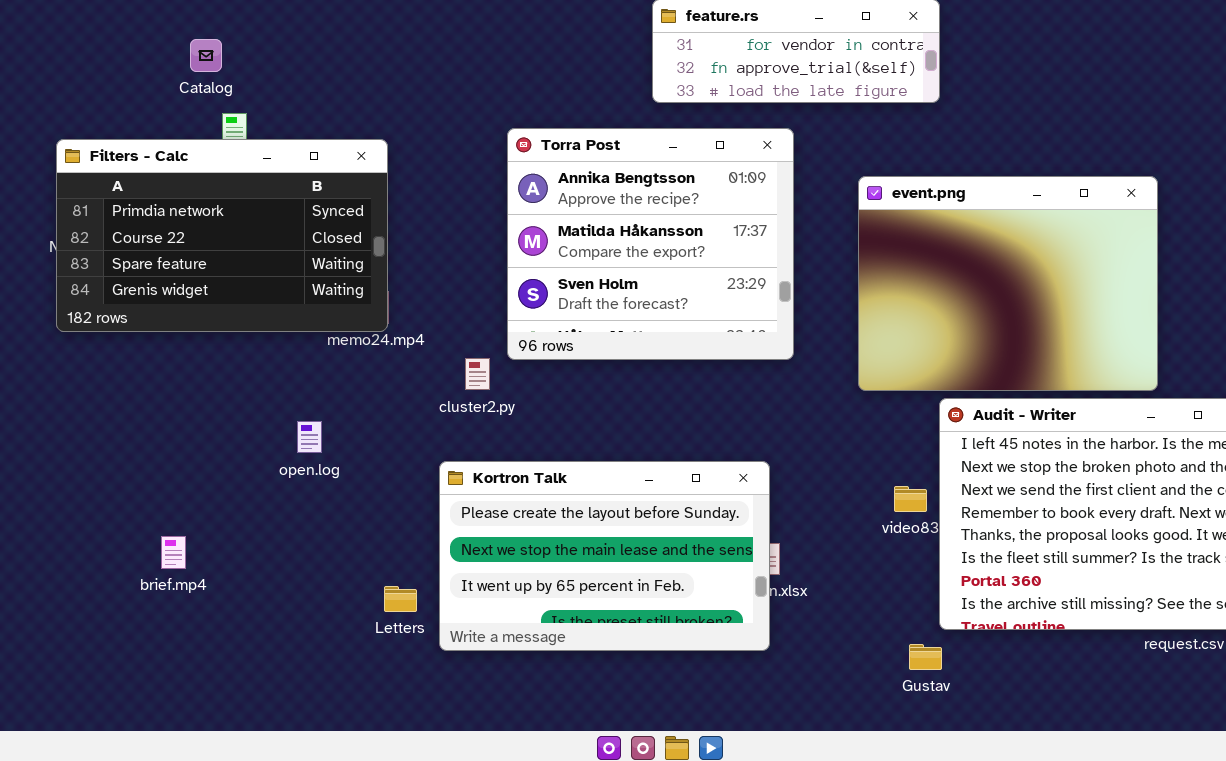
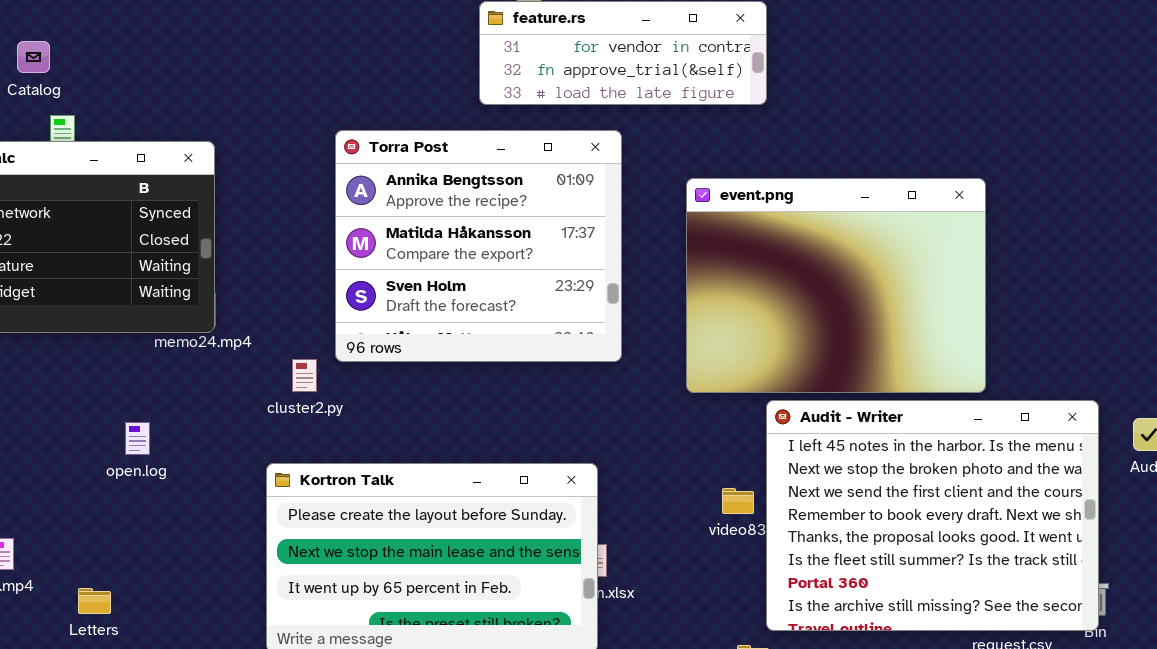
Letters: [384,586,417,612] -> [78,588,111,614], moved

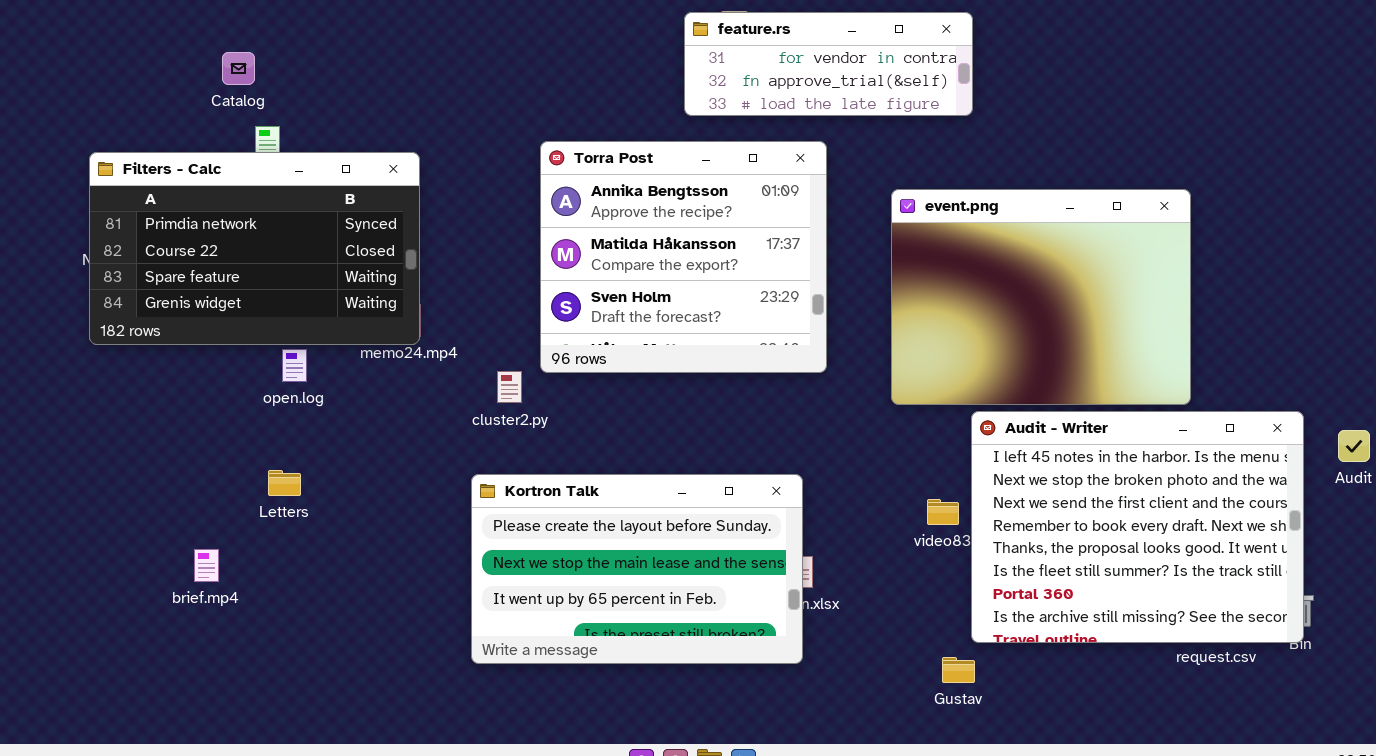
open.log: [125,422,150,455] -> [282,349,307,382], moved
Letters: [78,588,111,614] -> [268,470,301,496], moved

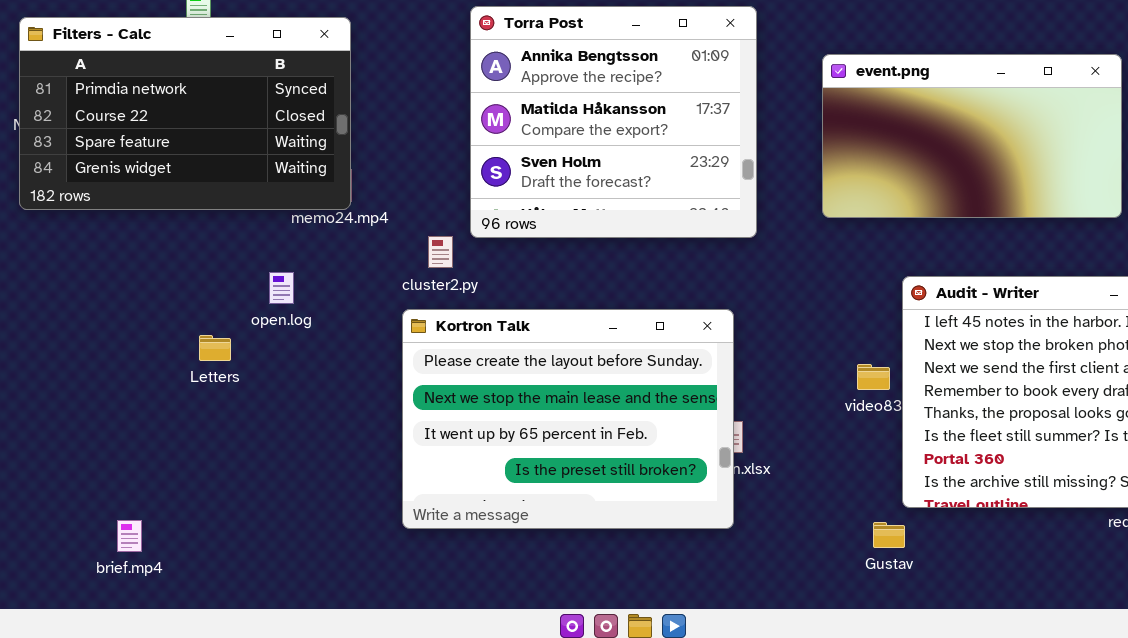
event.png: [891,189,1191,405] -> [822,54,1122,218], resized
open.log: [282,349,307,382] -> [269,272,294,304], moved
Kortron Talk: [471,474,803,664] -> [402,309,734,529], resized
brief.mp4: [194,549,219,582] -> [117,520,142,552], moved

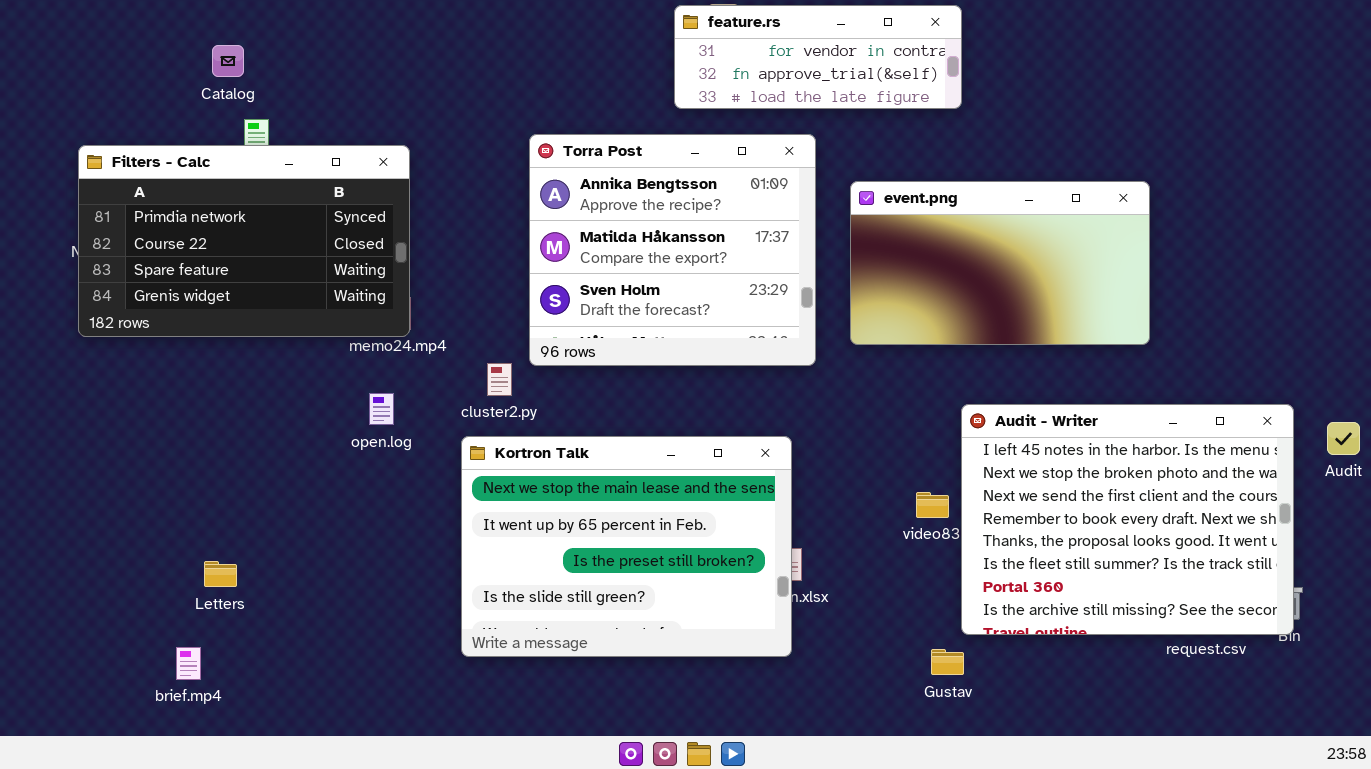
event.png: [822,54,1122,218] -> [850,181,1150,345], moved
open.log: [269,272,294,304] -> [369,393,394,425], moved
Kortron Talk: [402,309,734,529] -> [461,436,792,657], scrolled down 1 row
Letters: [199,335,231,361] -> [204,561,237,587], moved

